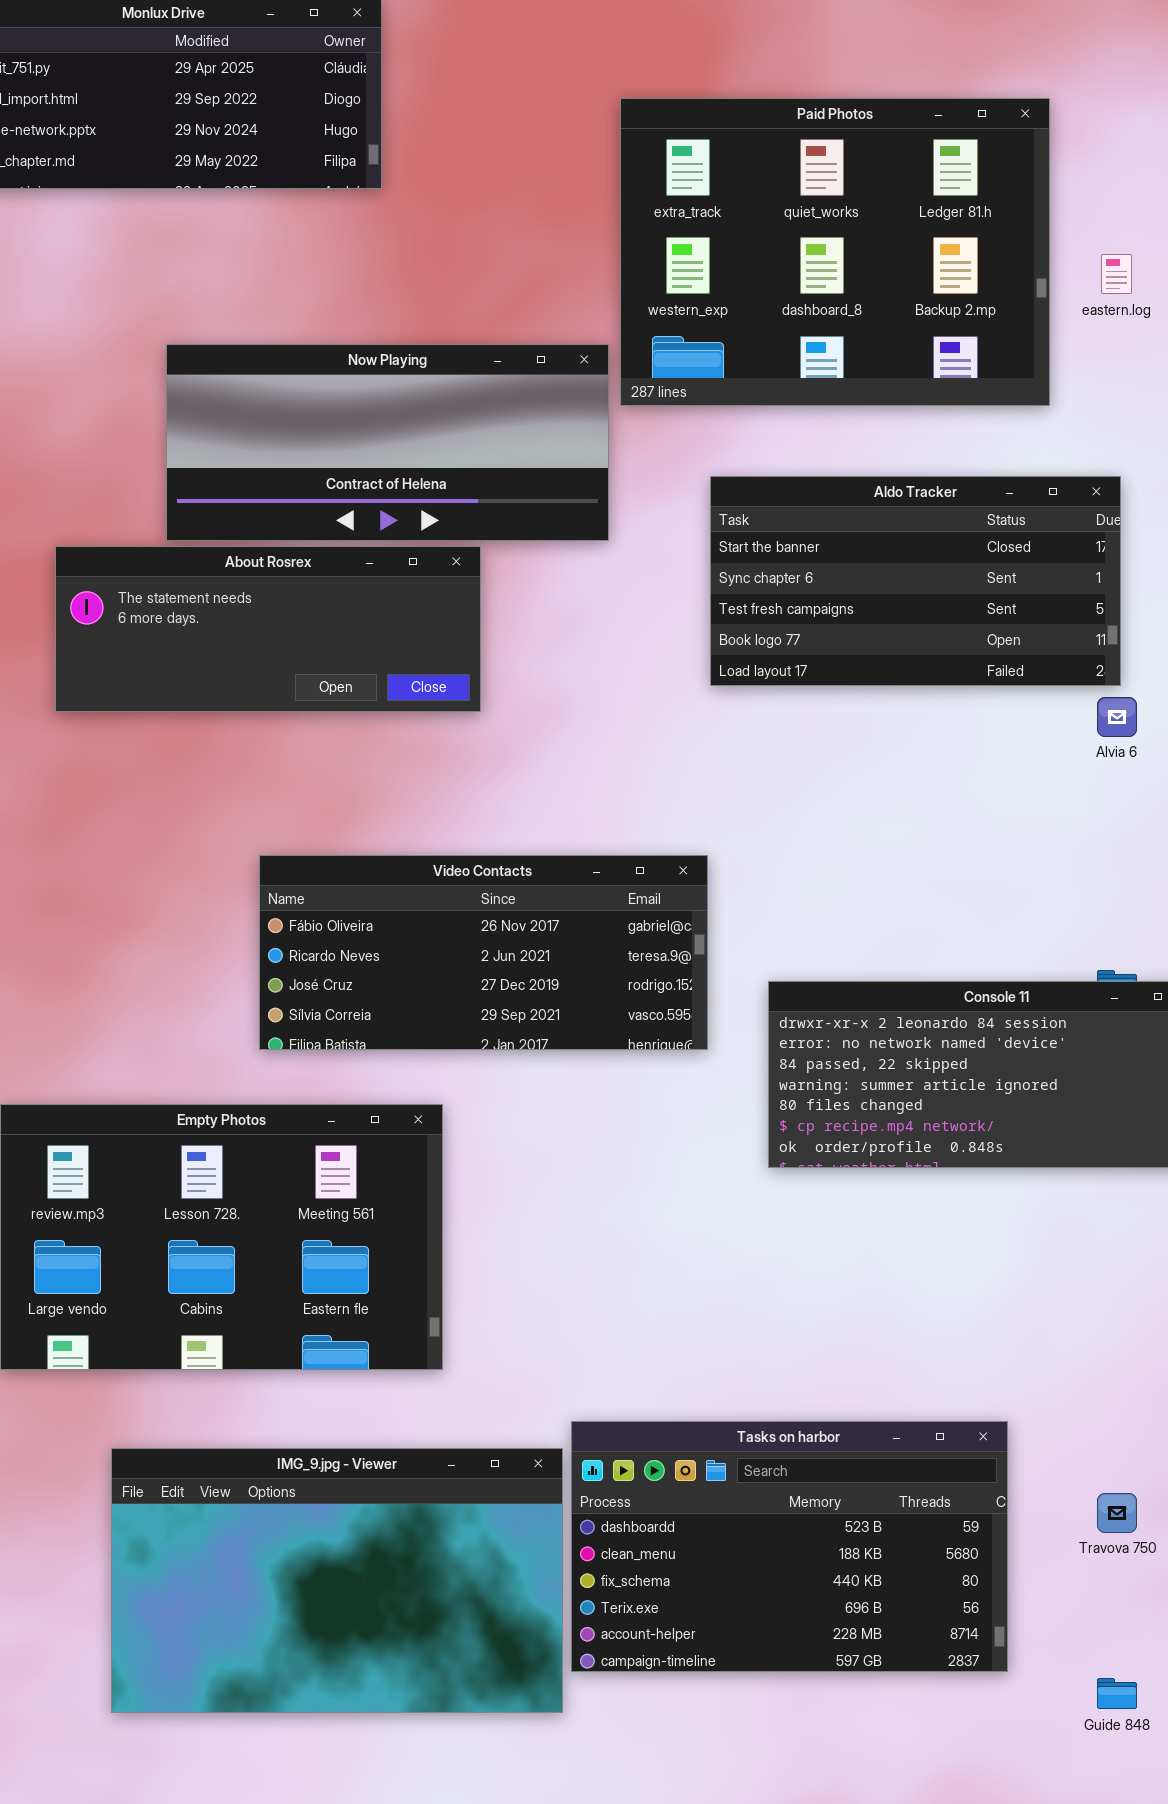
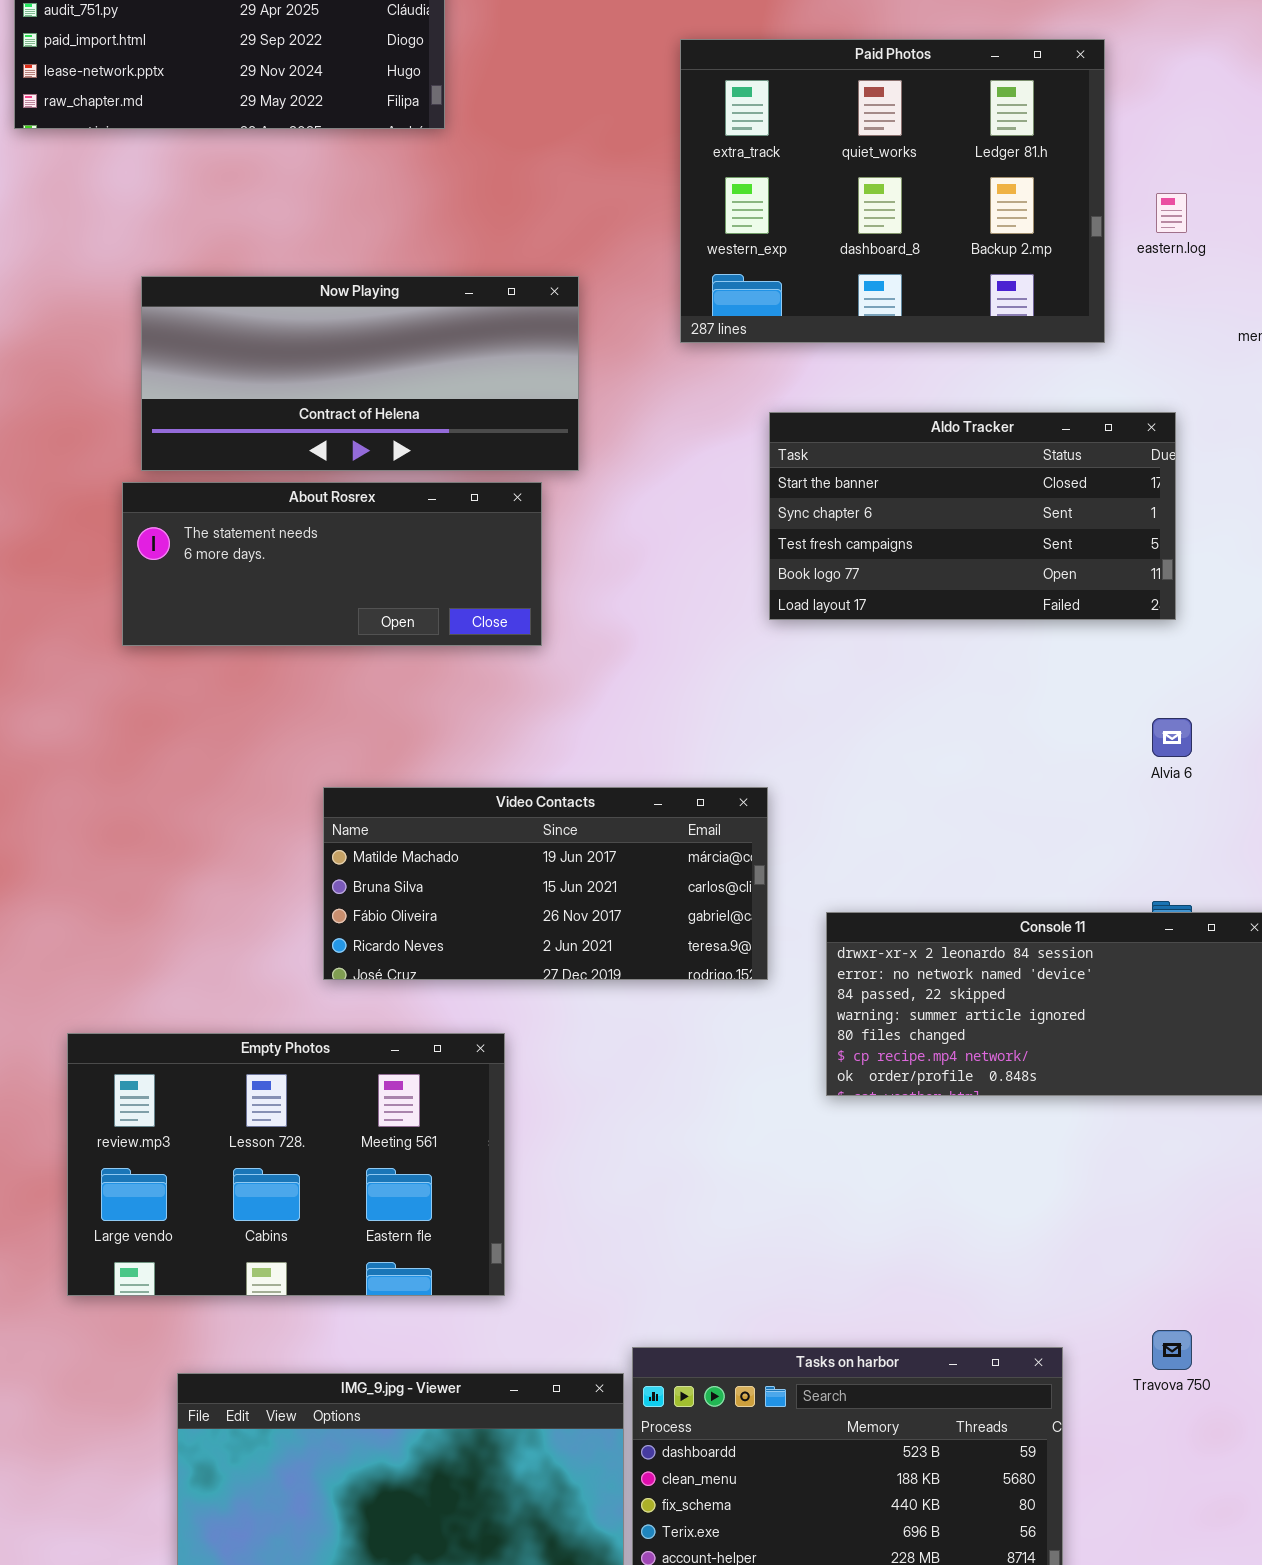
Now Playing: [166,344,609,541] -> [141,276,579,471], moved
Alvia 6: [1097,697,1137,737] -> [1152,718,1192,757], moved
Video Contacts: [259,855,708,1050] -> [323,787,768,980], scrolled up 2 rows
Travova 750: [1097,1493,1137,1533] -> [1152,1330,1192,1370], moved

